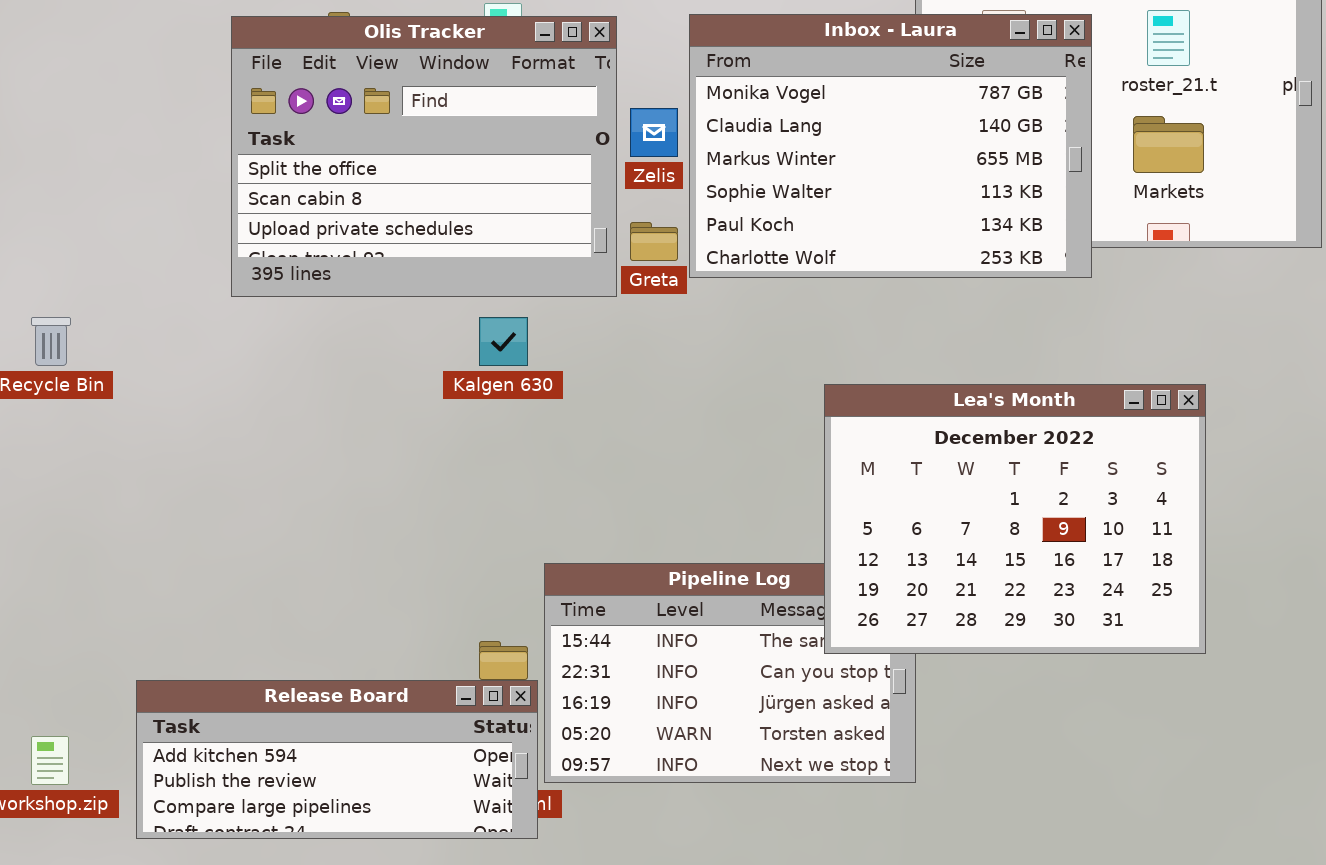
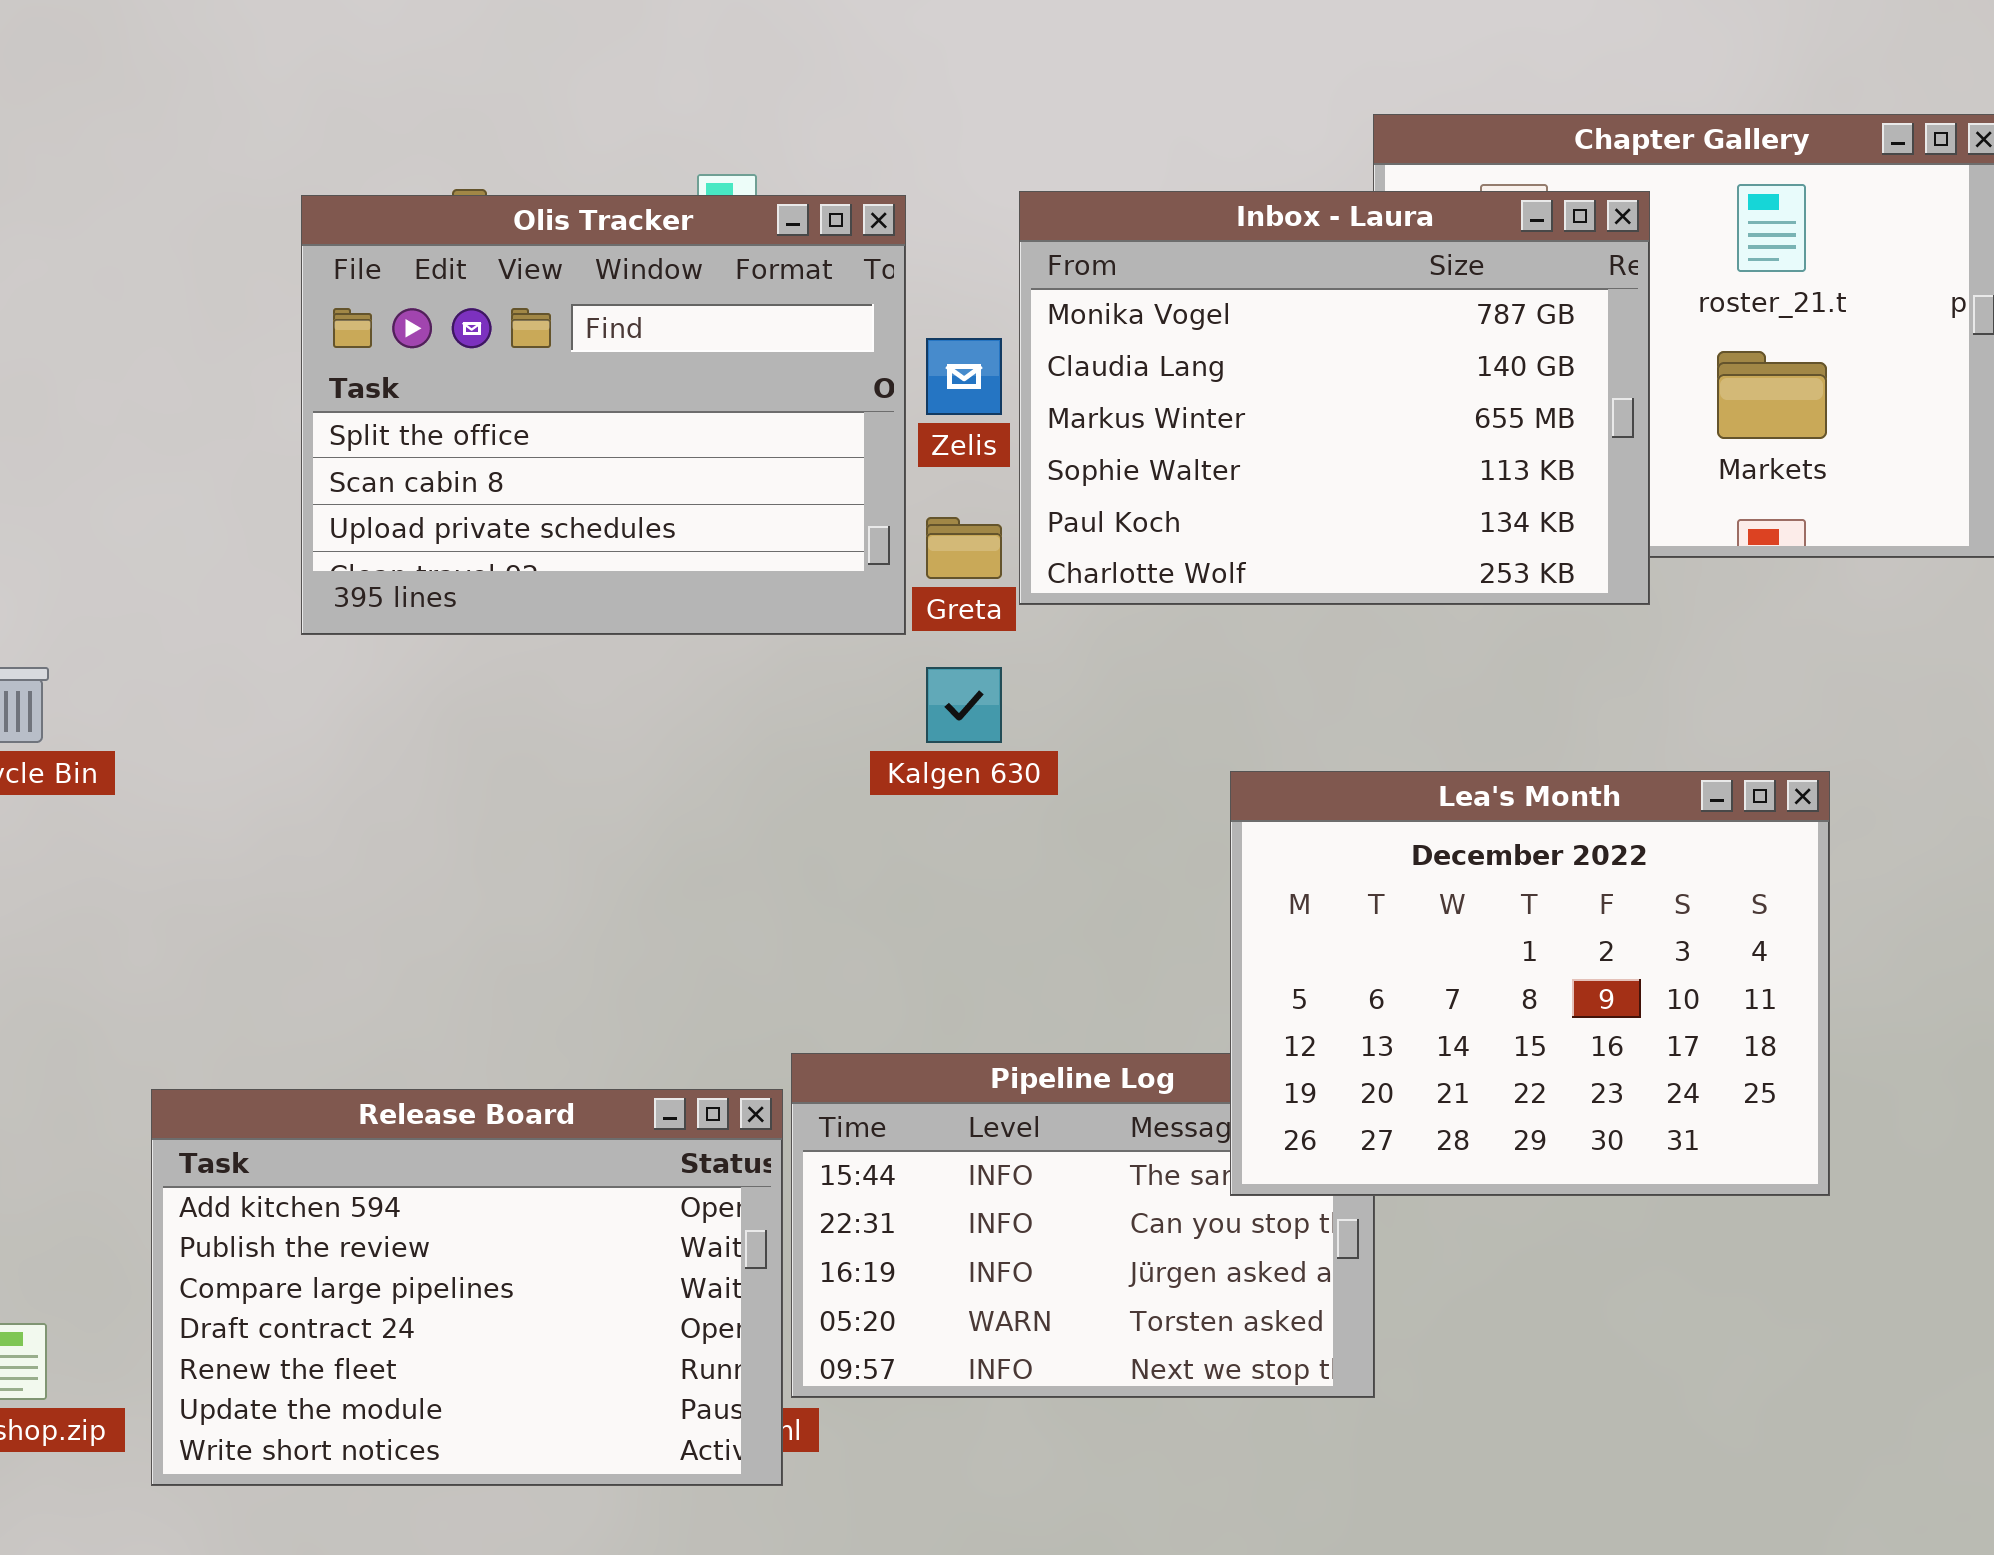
Kalgen 630: [479,317,528,366] -> [926,667,1002,743], moved
Release Board: [136,680,538,839] -> [151,1089,783,1486], resized

